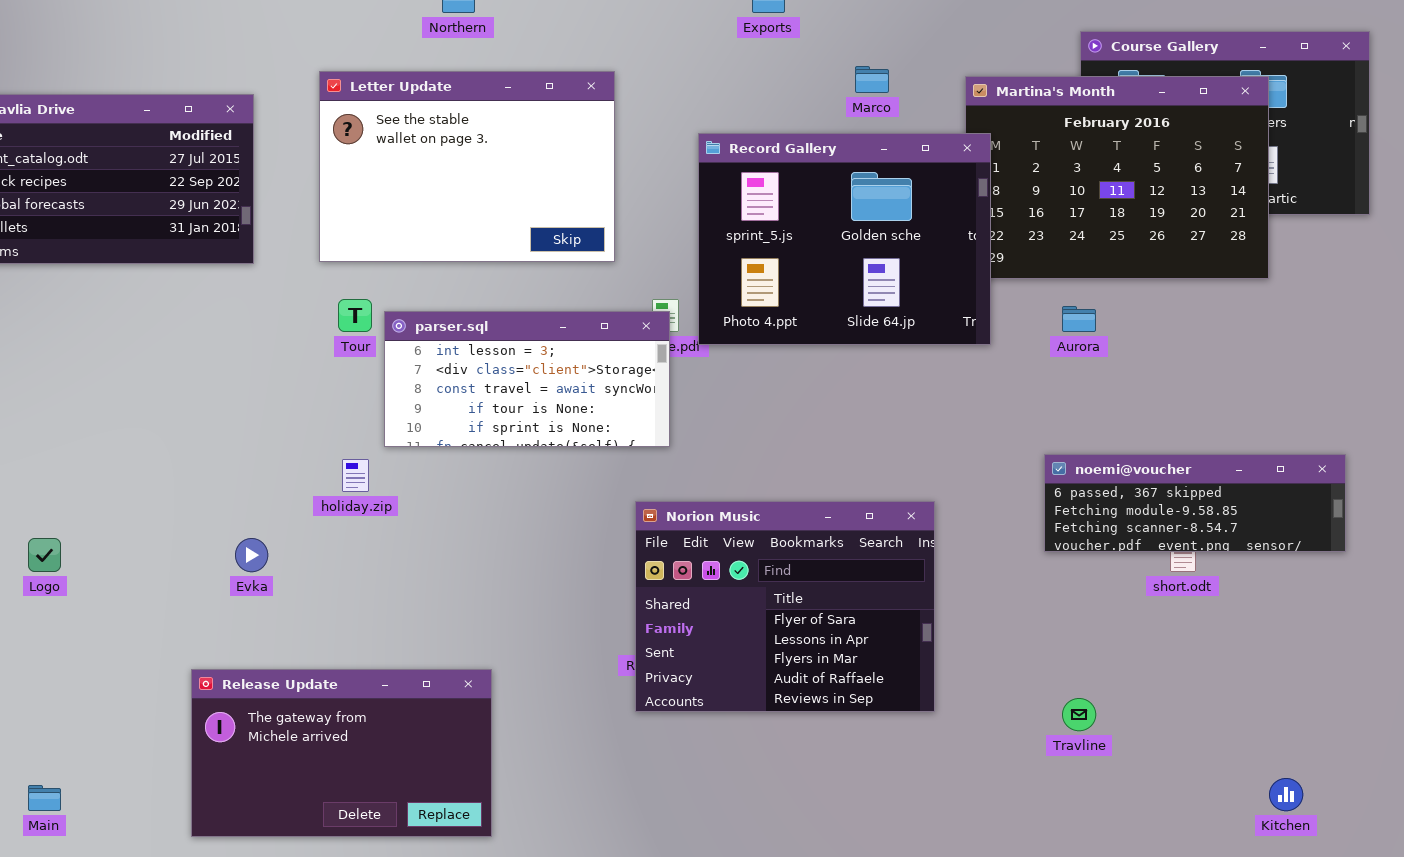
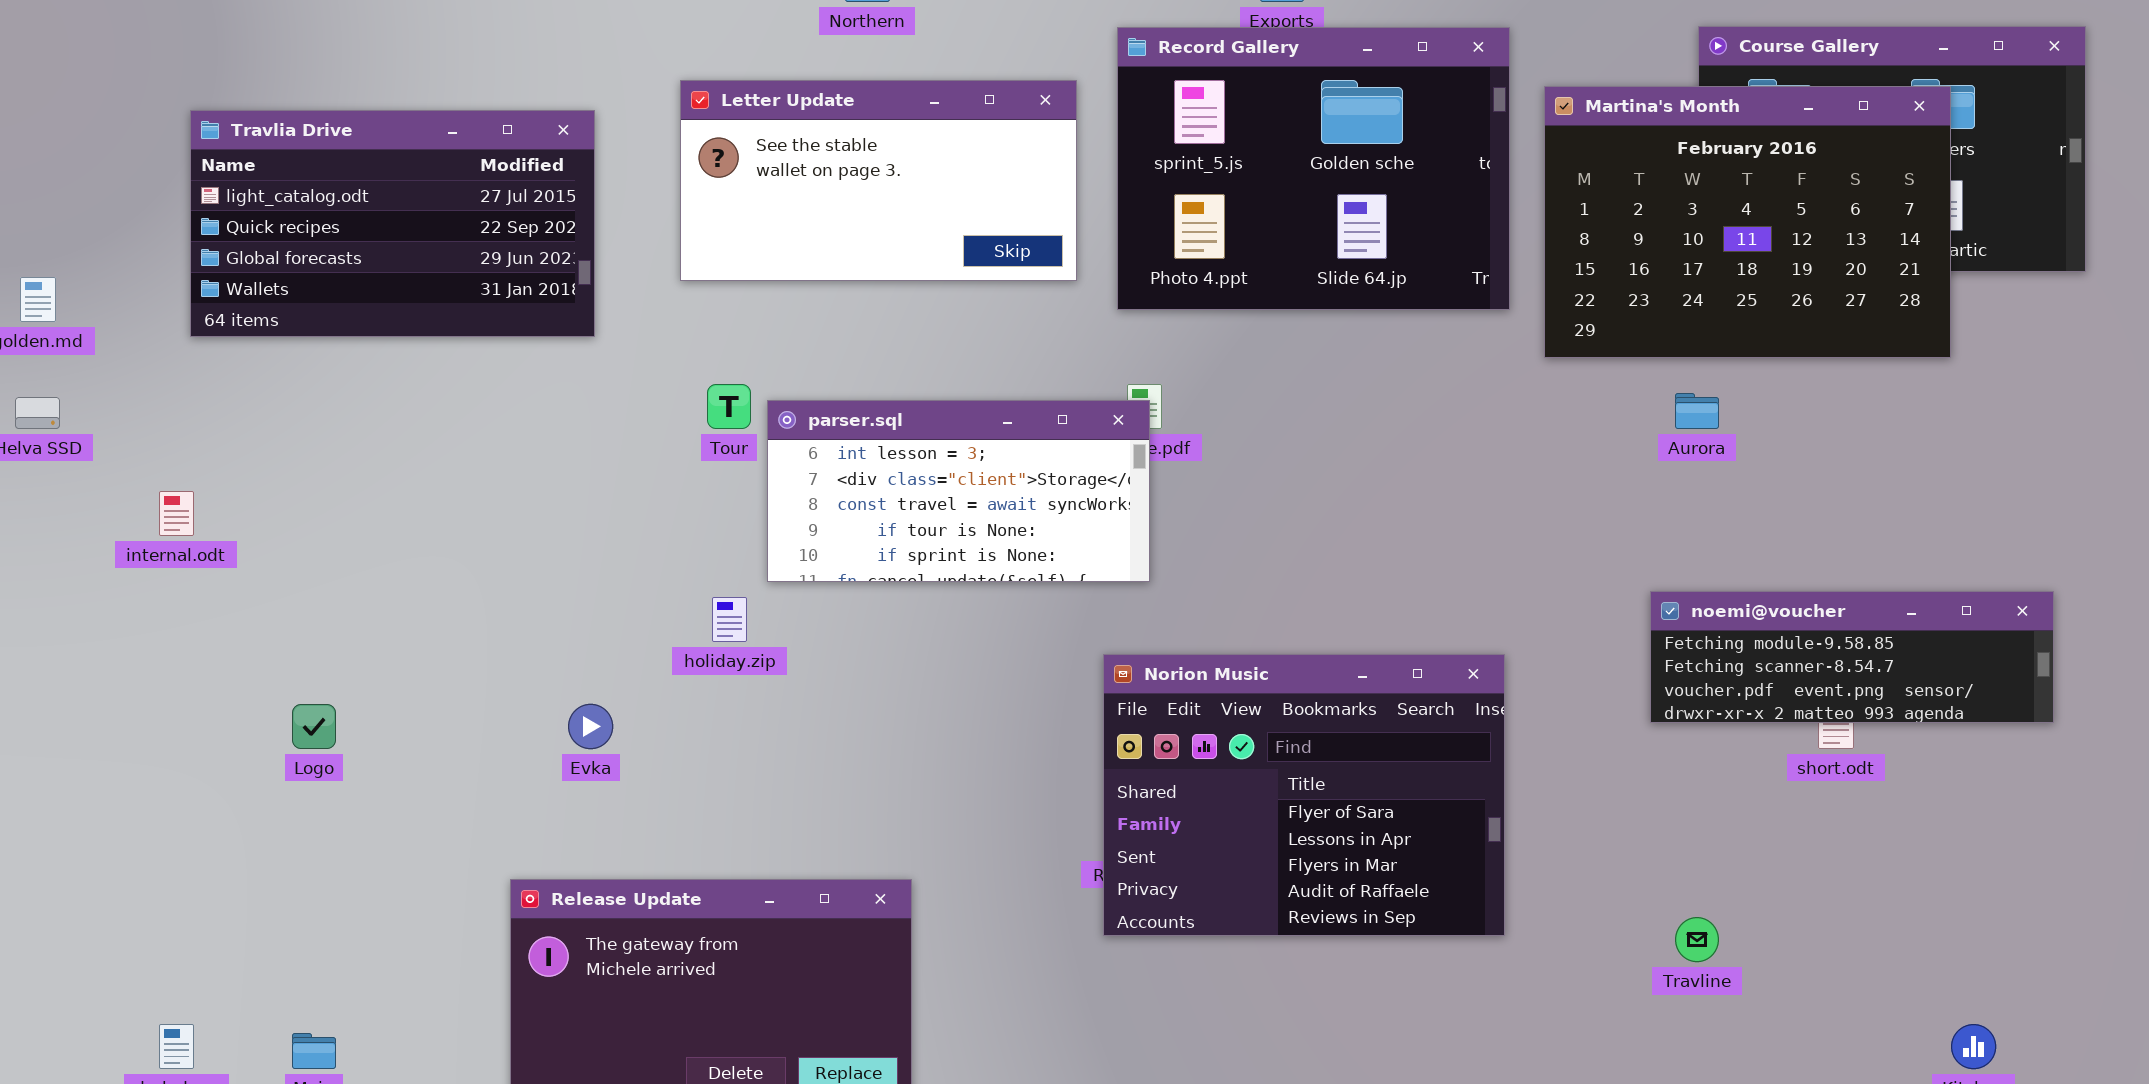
Letter Update: [319,71,615,262] -> [680,80,1077,281], resized
Record Gallery: [698,133,991,345] -> [1117,27,1510,310], moved
noemi@voucher: [1044,454,1346,552] -> [1650,591,2054,723], scrolled down 1 row

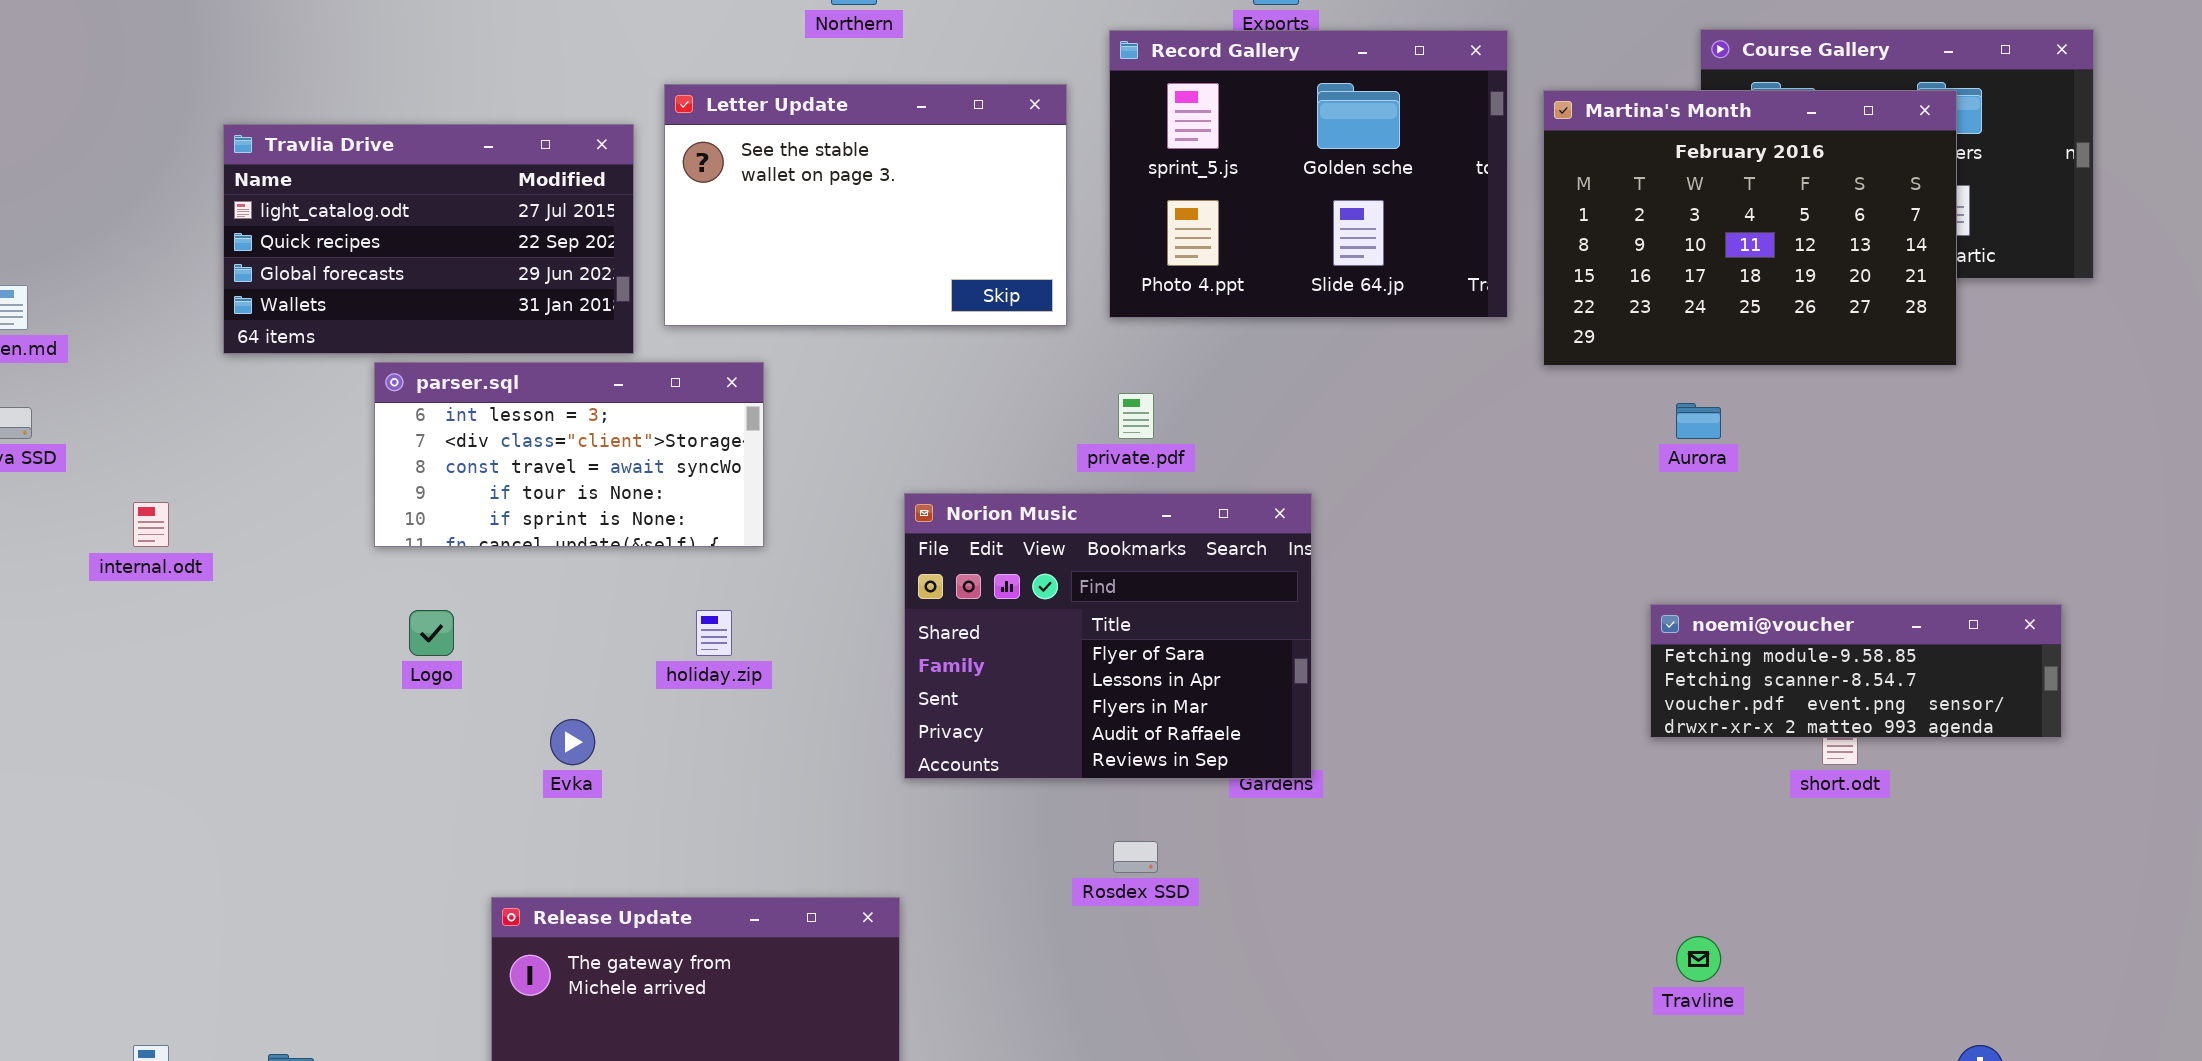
Letter Update: [680,80,1077,281] -> [664,84,1067,326], resized
Travlia Drive: [190,110,595,337] -> [223,124,634,354], moved
parser.sql: [767,400,1150,582] -> [374,362,764,547], moved
Norion Music: [1103,654,1505,936] -> [904,493,1312,779], moved
Logo: [292,704,336,749] -> [409,610,454,656], moved

